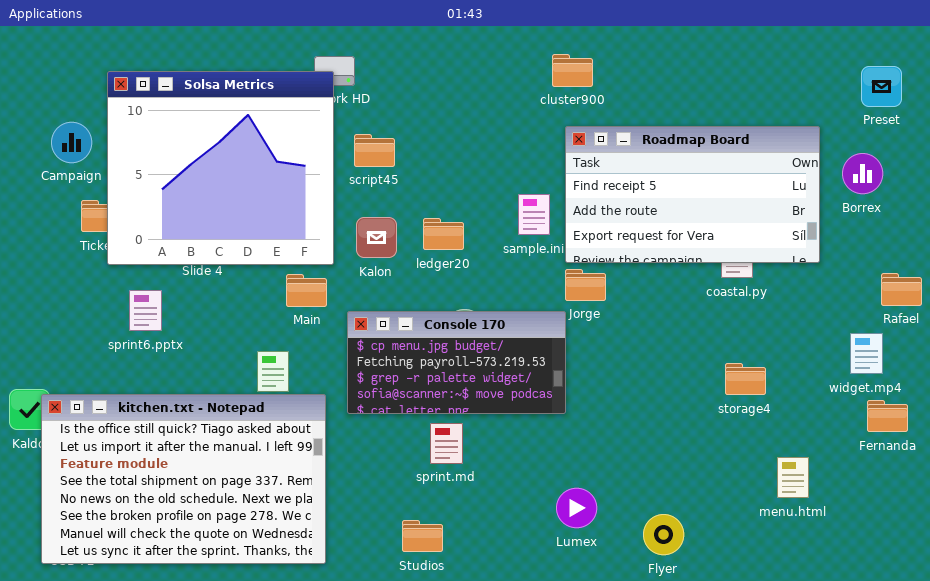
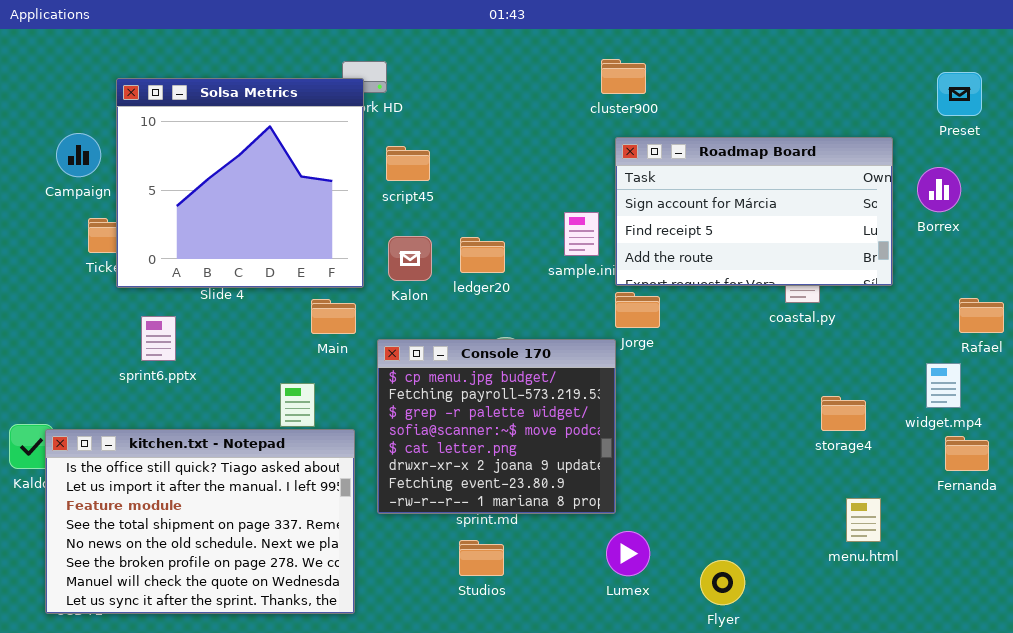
Roadmap Board: [565,126,820,263] -> [615,137,893,286], scrolled up 1 row
Console 170: [347,311,566,414] -> [377,339,616,514], resized
storage4: [725,363,766,395] -> [821,396,866,431], moved
Studios: [402,520,443,552] -> [459,540,504,576], moved

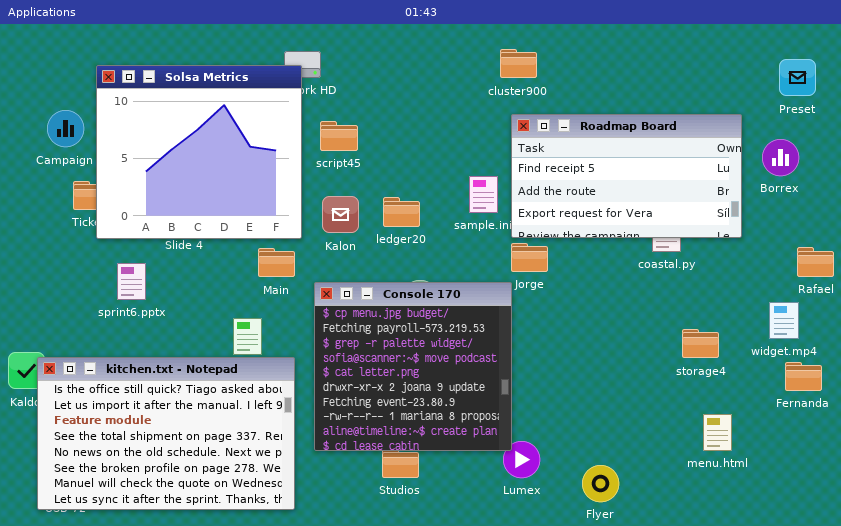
Roadmap Board: [615,137,893,286] -> [511,114,742,238], scrolled down 1 row
Console 170: [377,339,616,514] -> [314,282,512,451], resized

